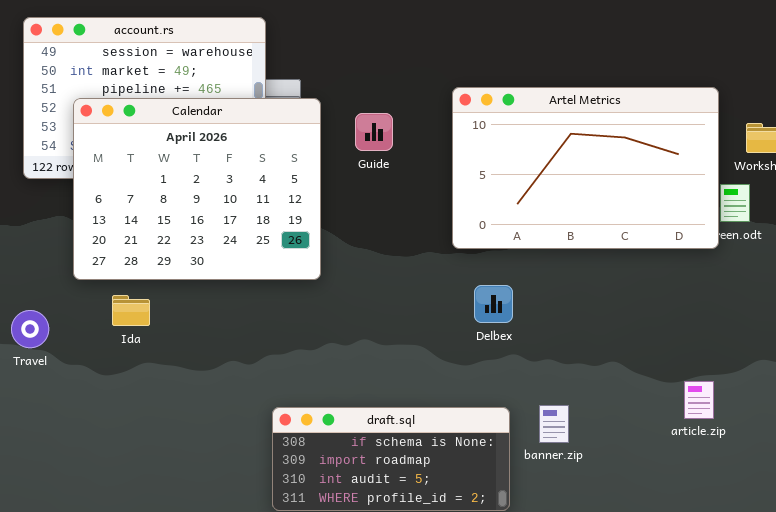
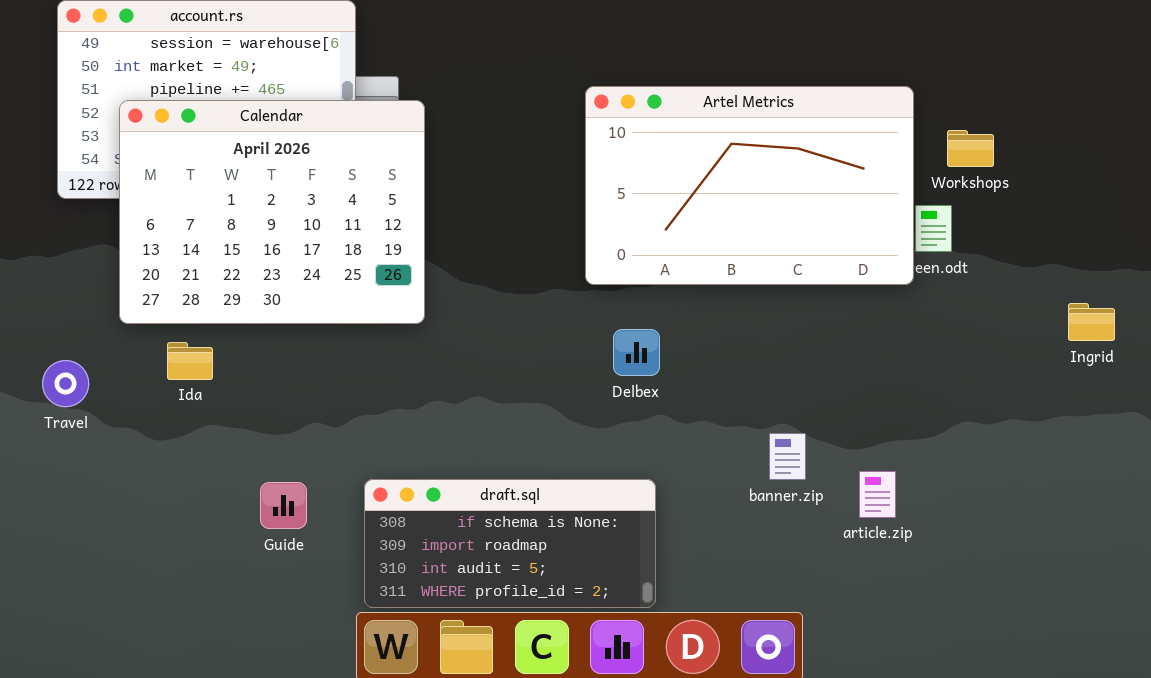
Guide: [355,113,393,151] -> [260,482,307,529], moved
article.zip: [684,381,714,419] -> [859,471,896,518], moved
banner.zip: [539,405,569,443] -> [769,433,806,480], moved

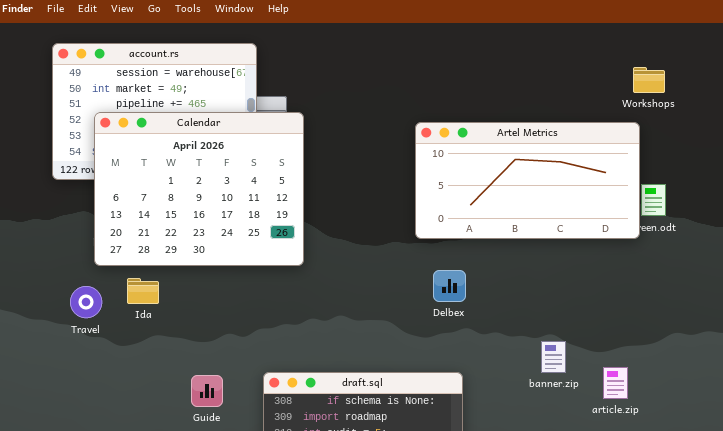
Artel Metrics: [585,86,914,285] -> [415,122,640,239], resized
Workshops: [947,130,994,167] -> [633,67,665,93], moved
Travel: [42,360,89,407] -> [70,286,102,318], moved

